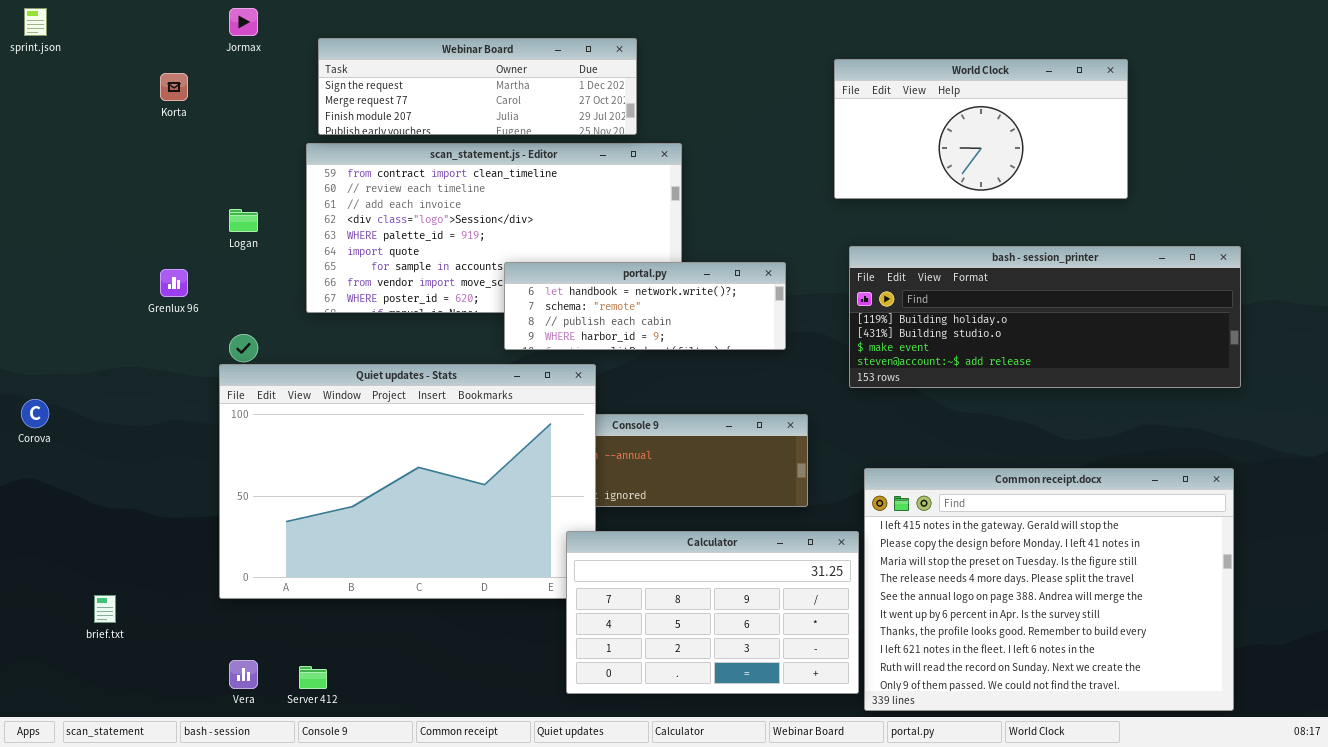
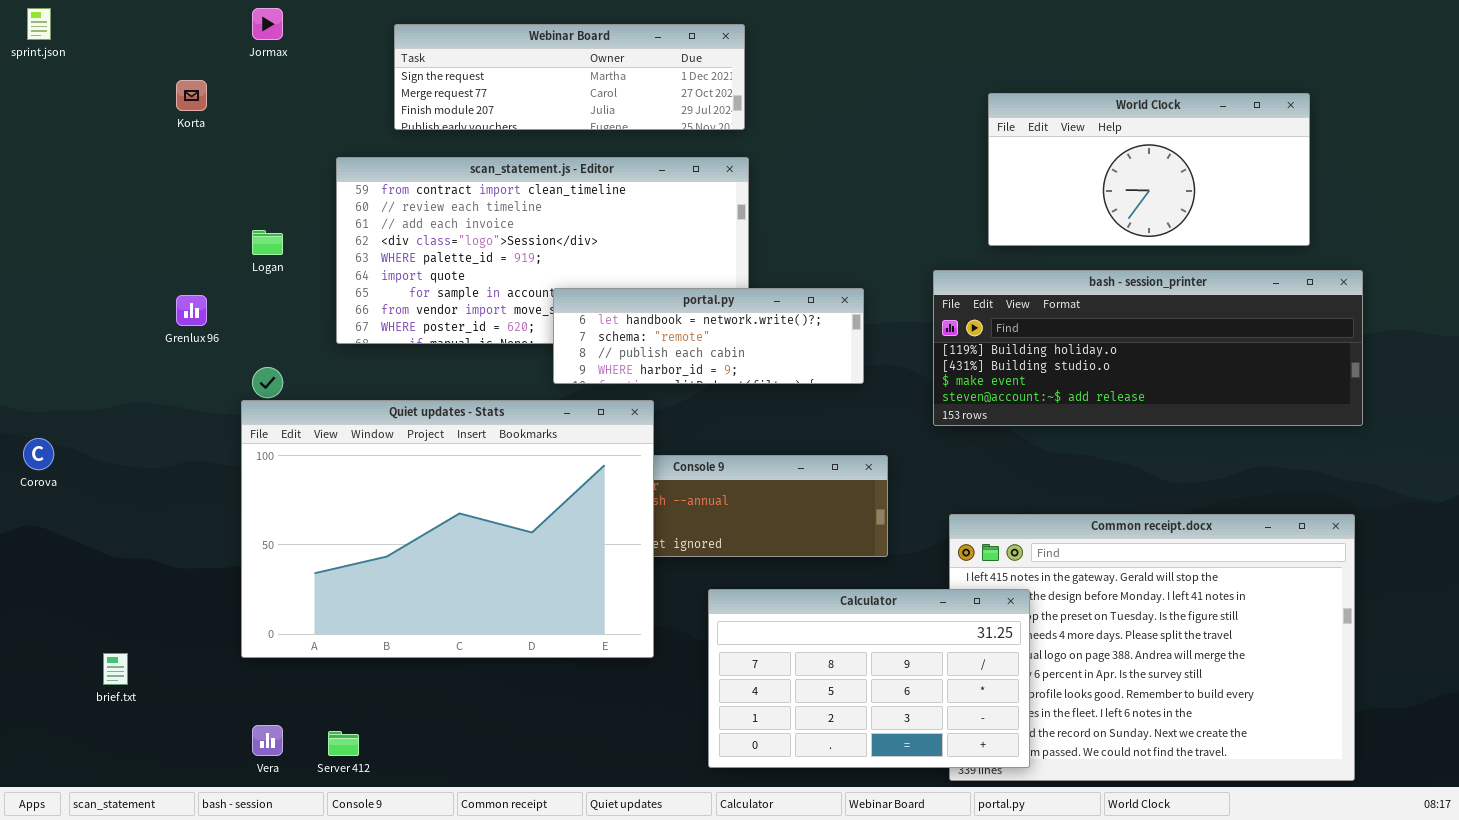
Webinar Board: [318,38,637,135] -> [394,24,745,130], moved
World Clock: [834,59,1128,199] -> [988,93,1310,246], moved
Calculator: [566,531,859,694] -> [708,589,1030,768], moved

